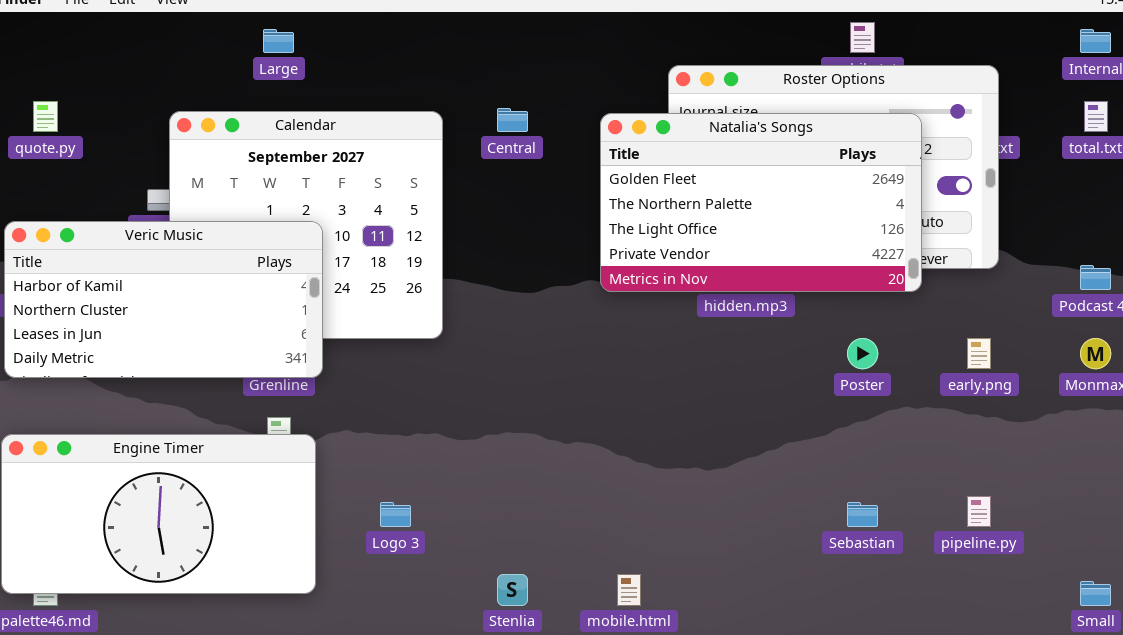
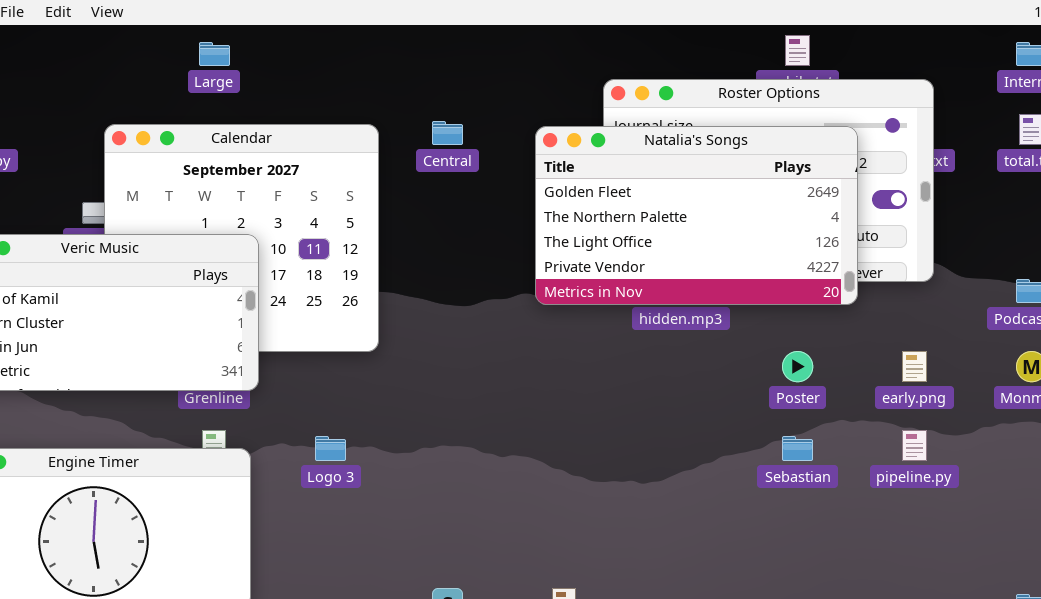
pipeline.py: [967,496,991,527] -> [902,430,927,461], moved
Logo 3: [380,502,411,527] -> [315,436,346,461], moved
Sebastian: [847,502,878,527] -> [782,436,813,461], moved

